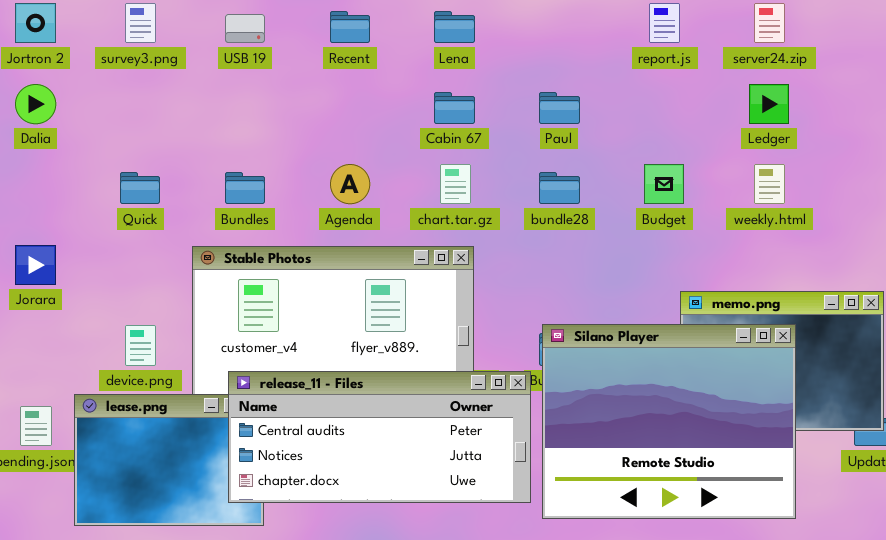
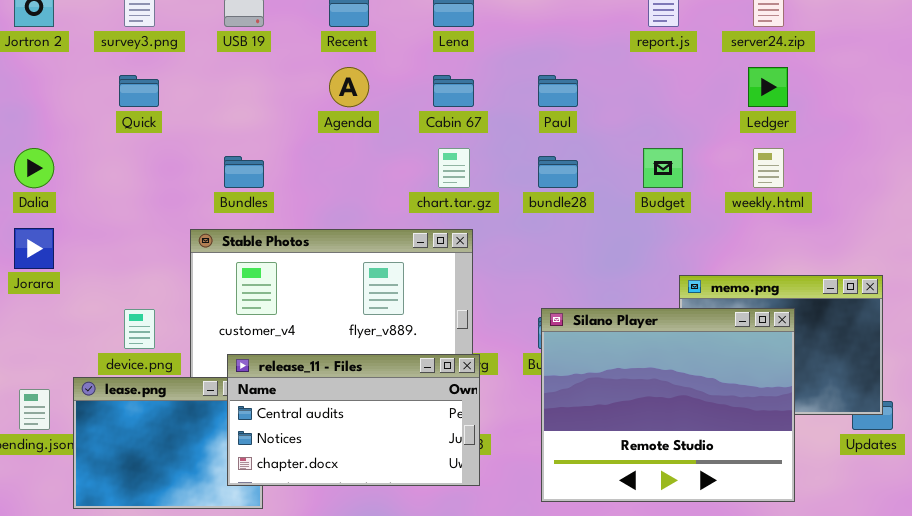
Dalia: [15,84,56,124] -> [14,148,54,188], moved
Agenda: [330,164,370,204] -> [329,67,369,107], moved
Quick: [120,172,160,204] -> [119,75,159,107], moved
release_11 - Files: [228,371,531,503] -> [227,354,480,486], resized

